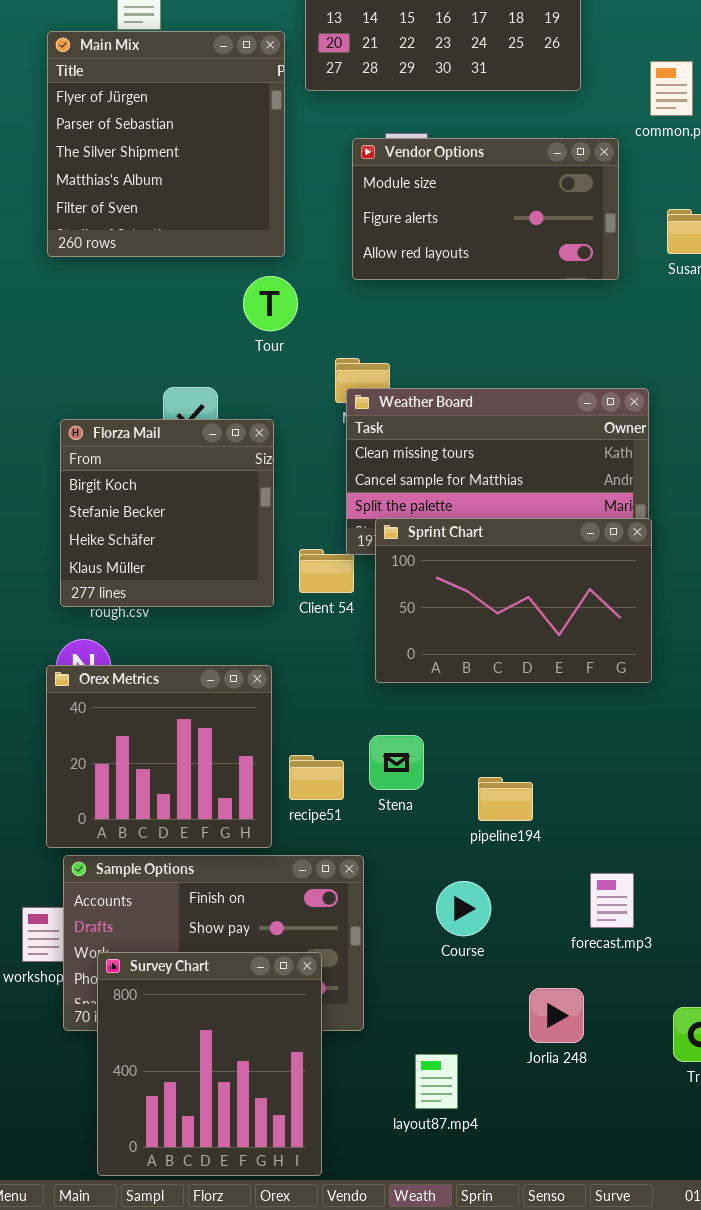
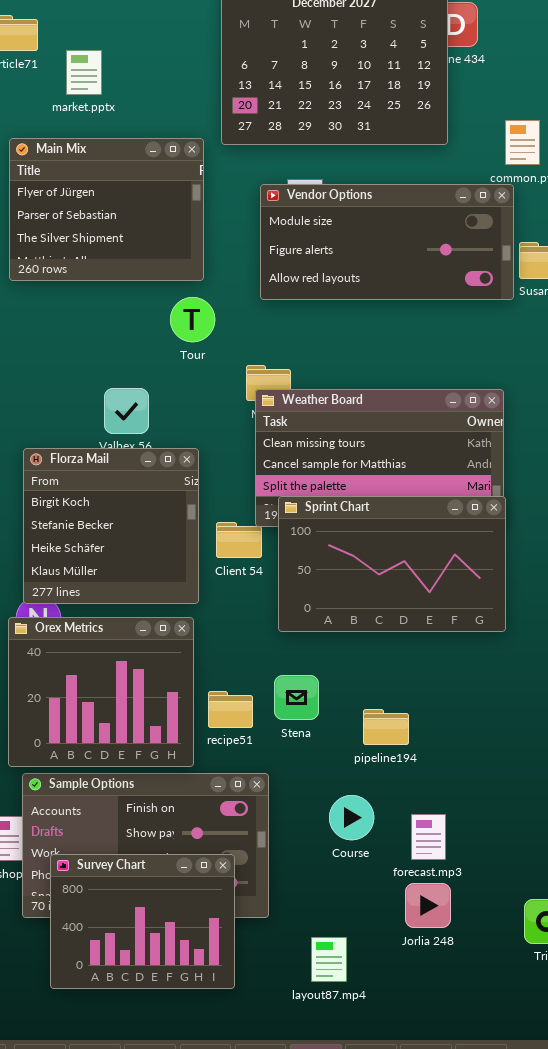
Main Mix: [47,31,285,257] -> [9,138,204,281], resized
Vendor Options: [352,138,619,280] -> [260,184,514,300], resized
Florza Mail: [60,419,274,607] -> [23,448,199,604], moved
forecast.mp3: [590,873,634,928] -> [411,814,446,860], moved
Survey Chart: [97,952,322,1176] -> [50,854,235,989], resized

